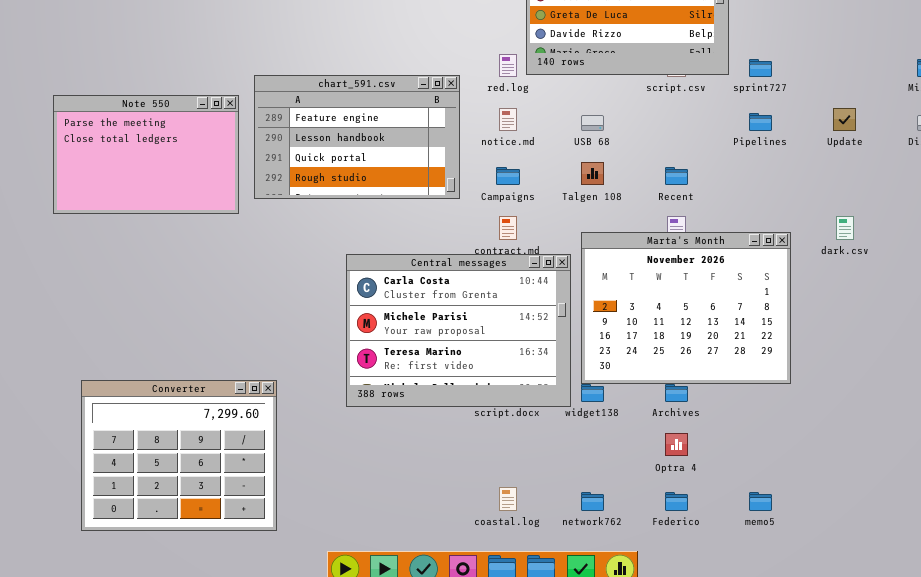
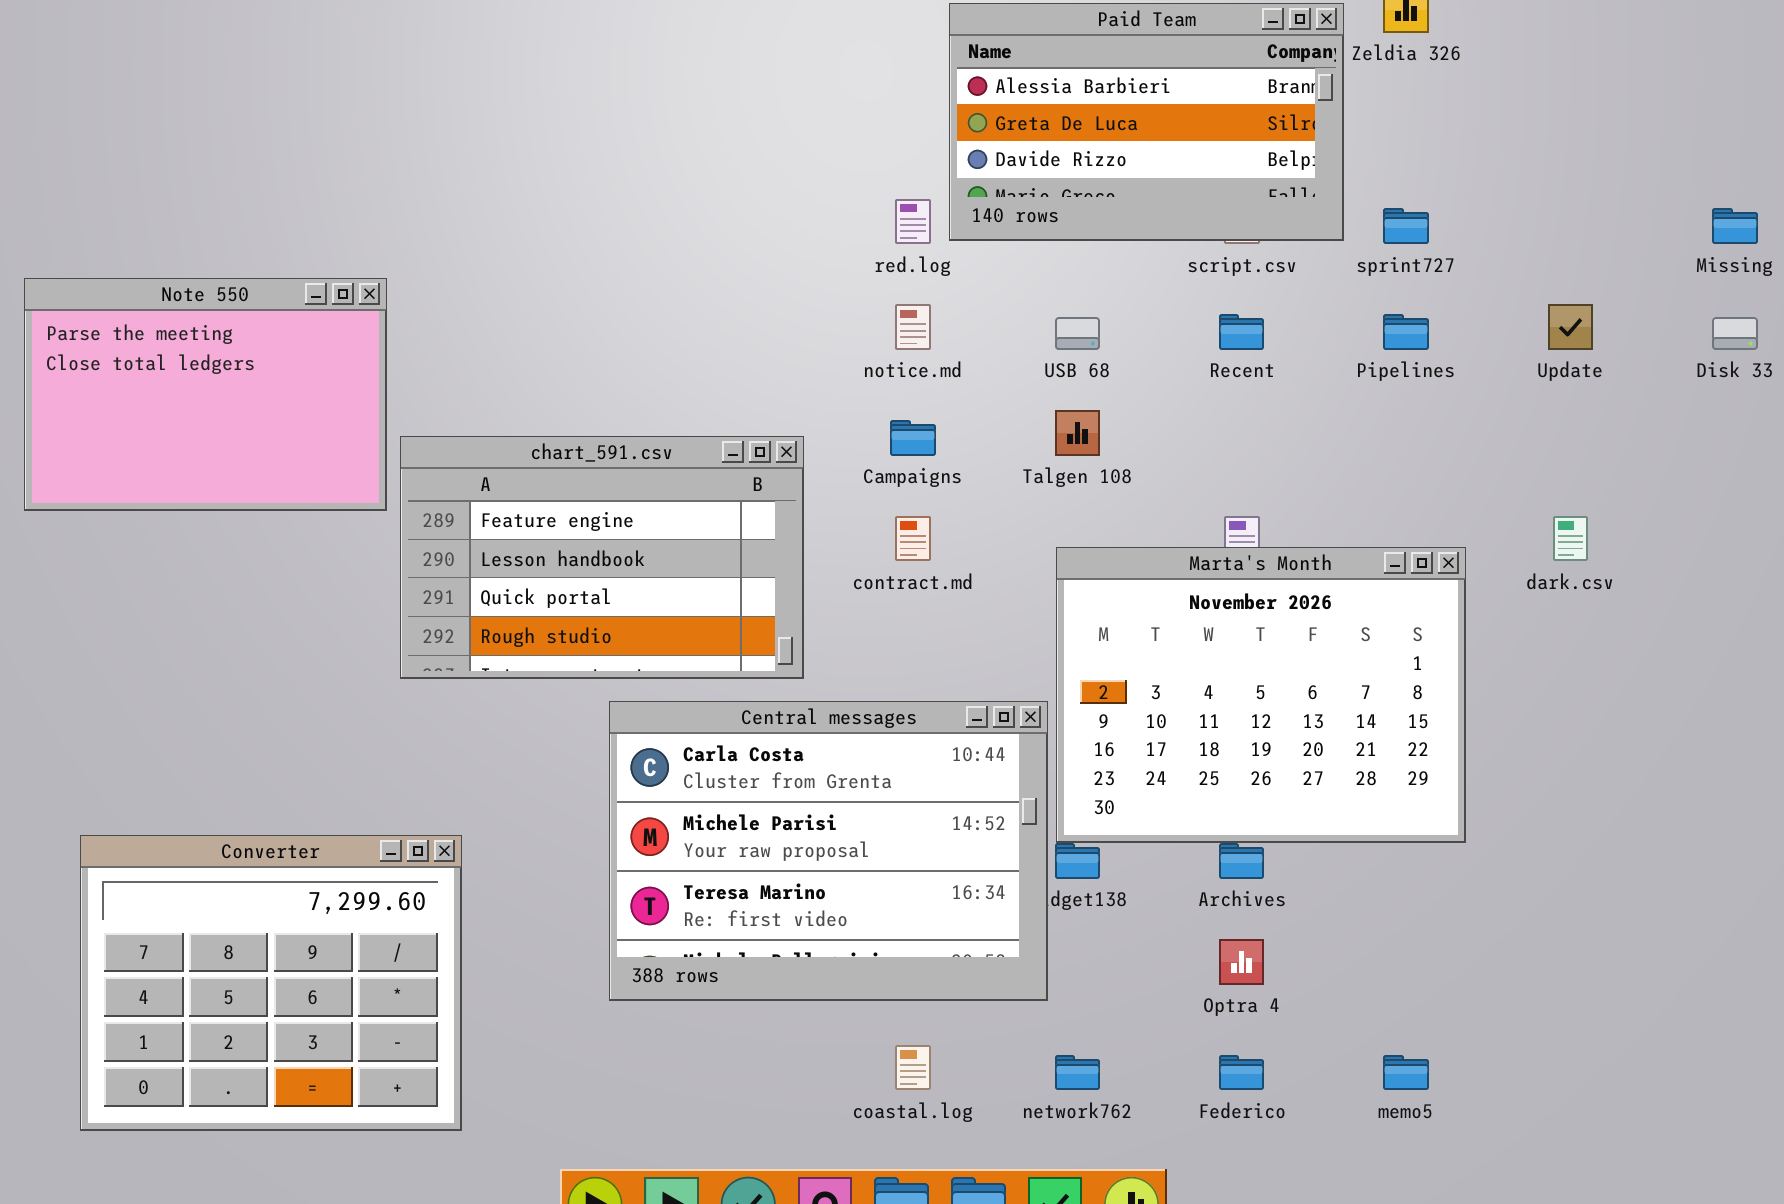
chart_591.csv: [254,75,460,199] -> [400,436,804,679], moved
Recent: [665,167,688,185] -> [1219,314,1264,350], moved
Central messages: [346,254,571,407] -> [609,701,1048,1001], moved

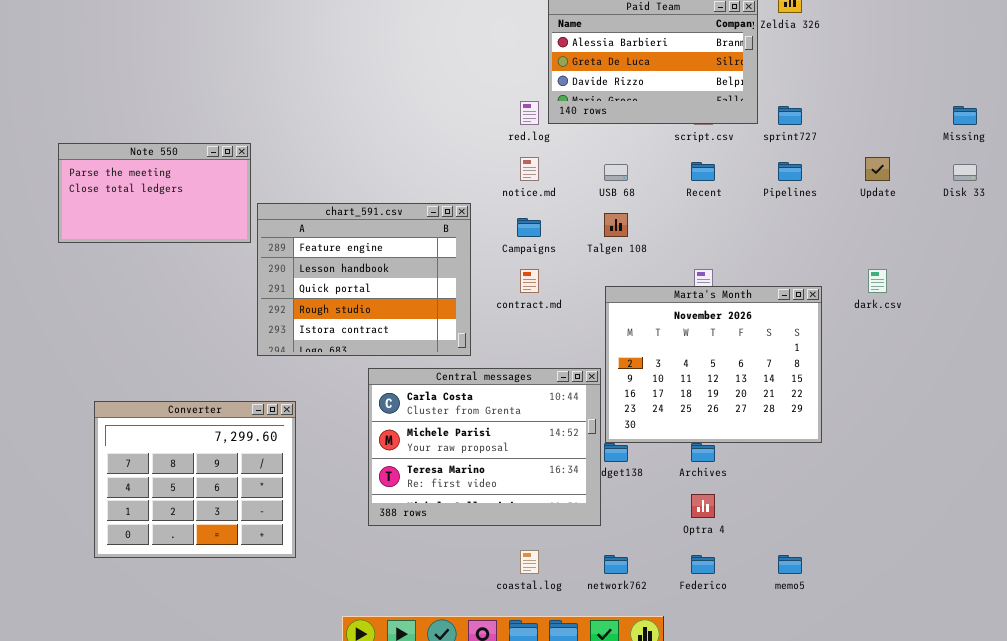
Note 550: [24,278,387,511] -> [58,143,251,243], resized
chart_591.csv: [400,436,804,679] -> [257,203,471,356], resized
Converter: [80,835,462,1131] -> [94,401,296,558], moved

